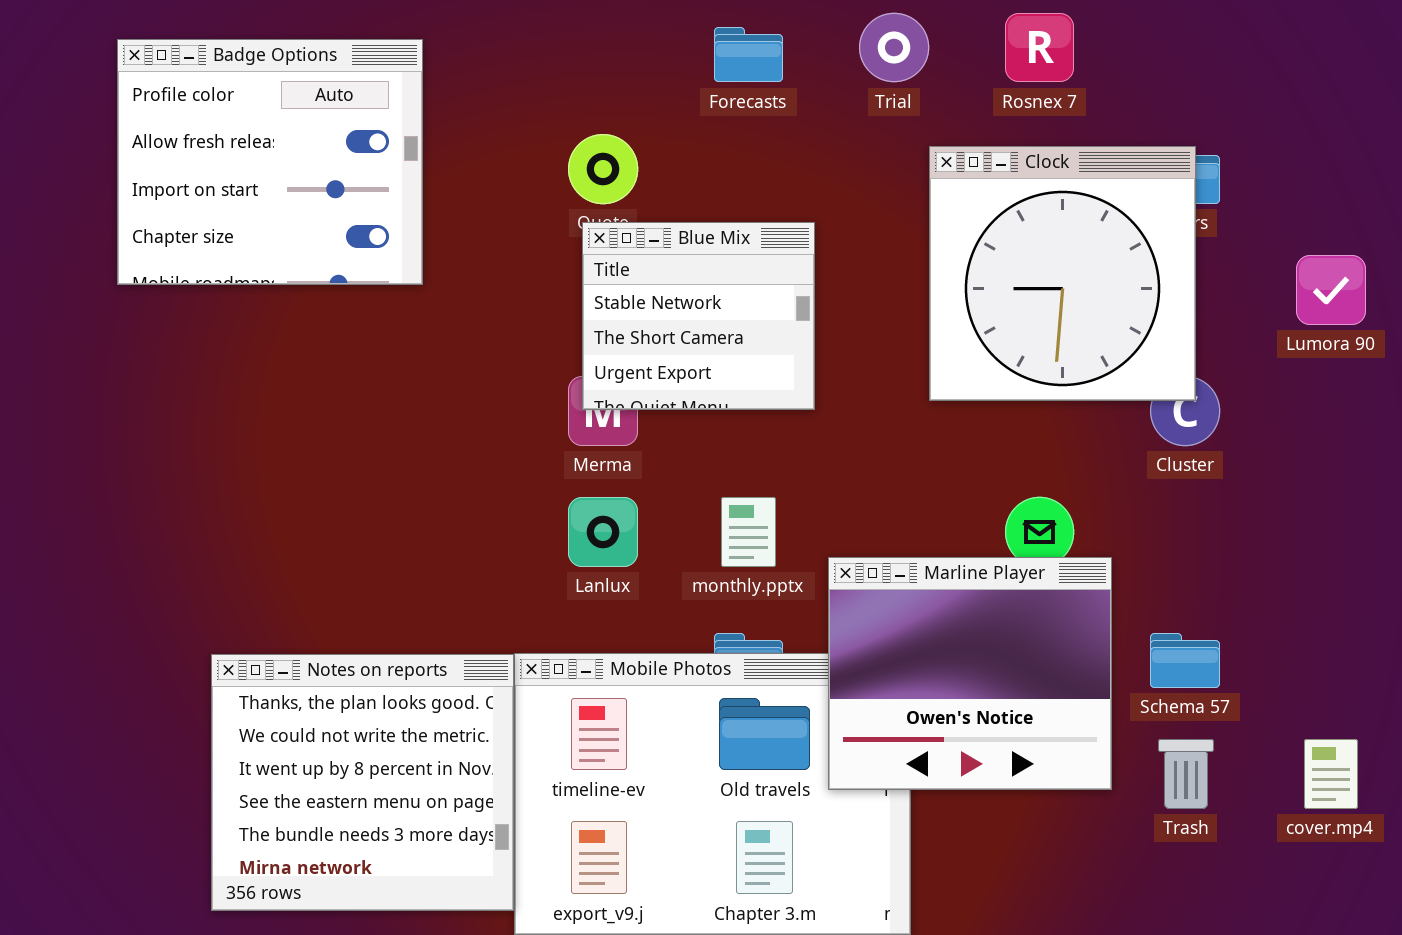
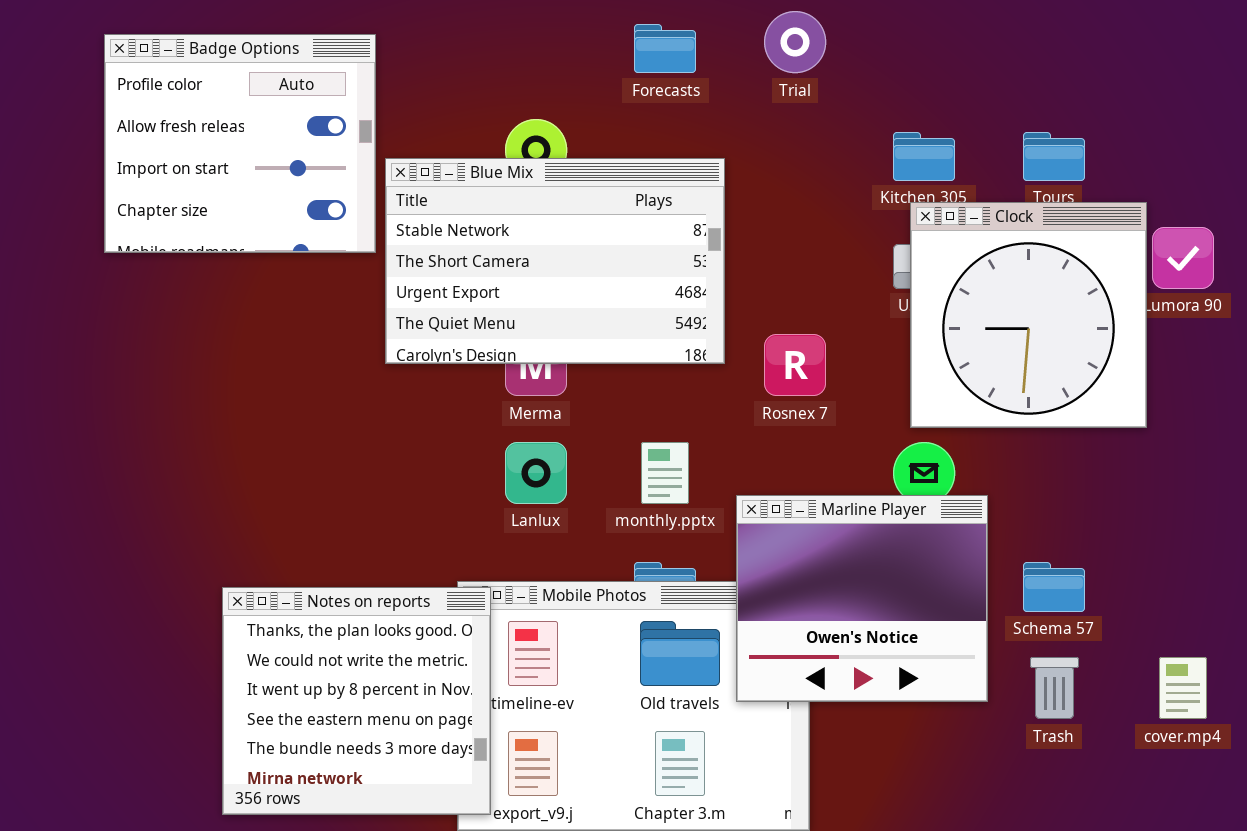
Rosnex 7: [1005,13,1074,82] -> [764,334,826,396], moved
Clock: [929,146,1196,401] -> [910,202,1147,428], moved
Blue Mix: [582,222,815,410] -> [385,158,725,364], resized
Notes on reports: [211,654,514,911] -> [222,587,491,815], moved

